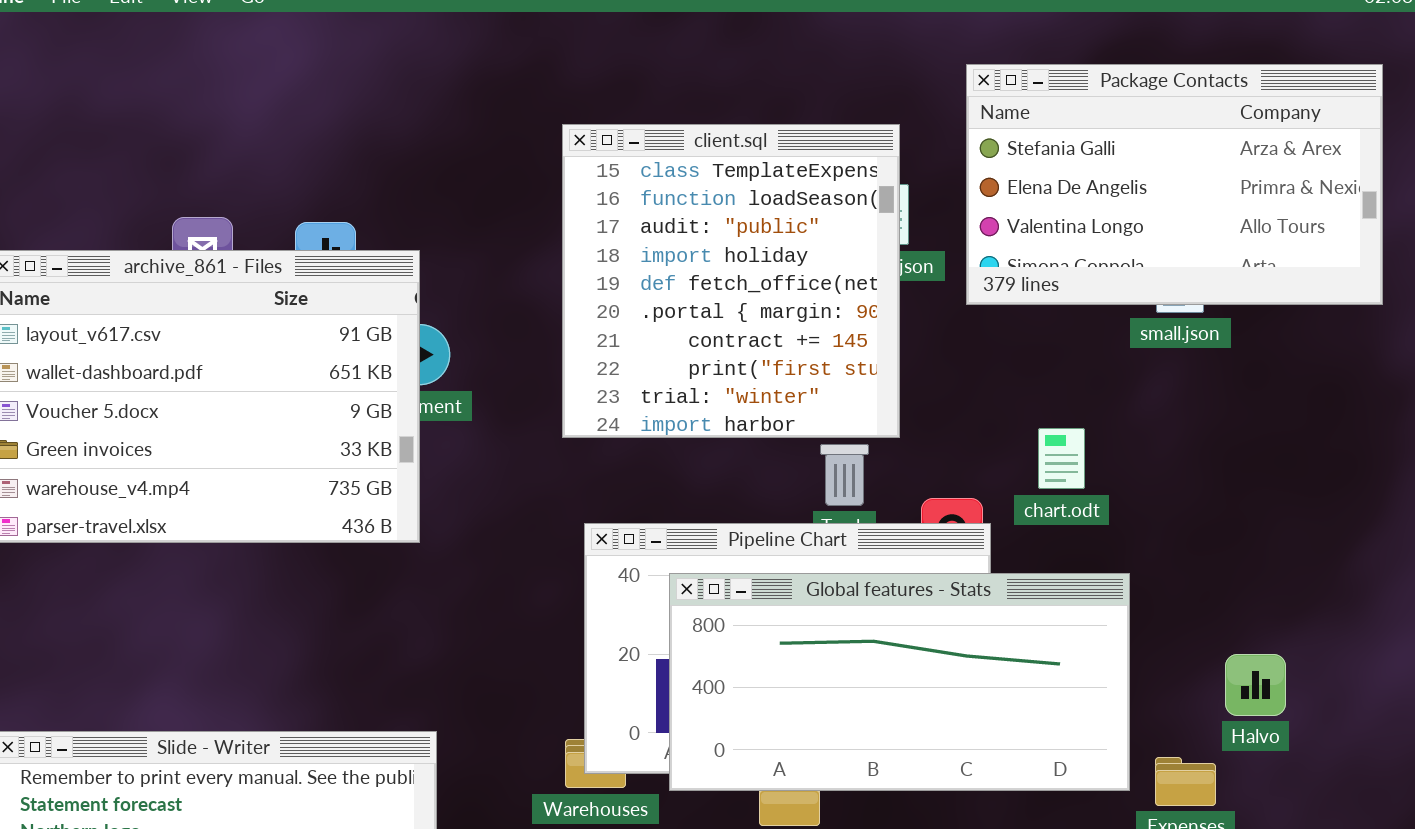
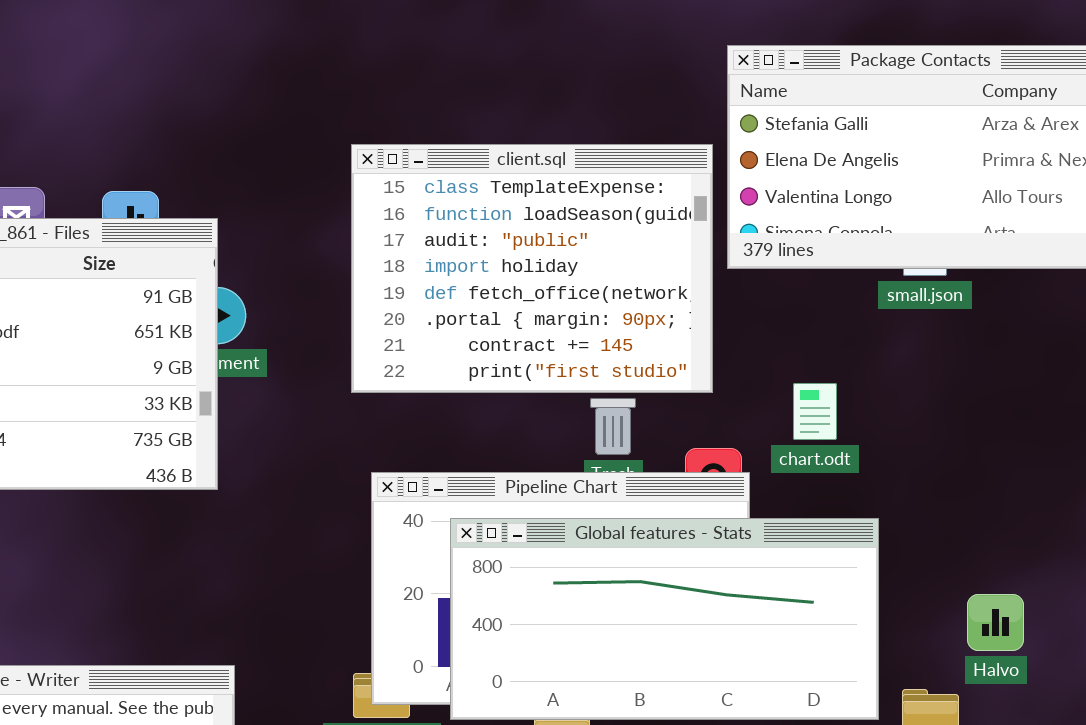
client.sql: [562,124,900,438] -> [351,144,713,393], resized

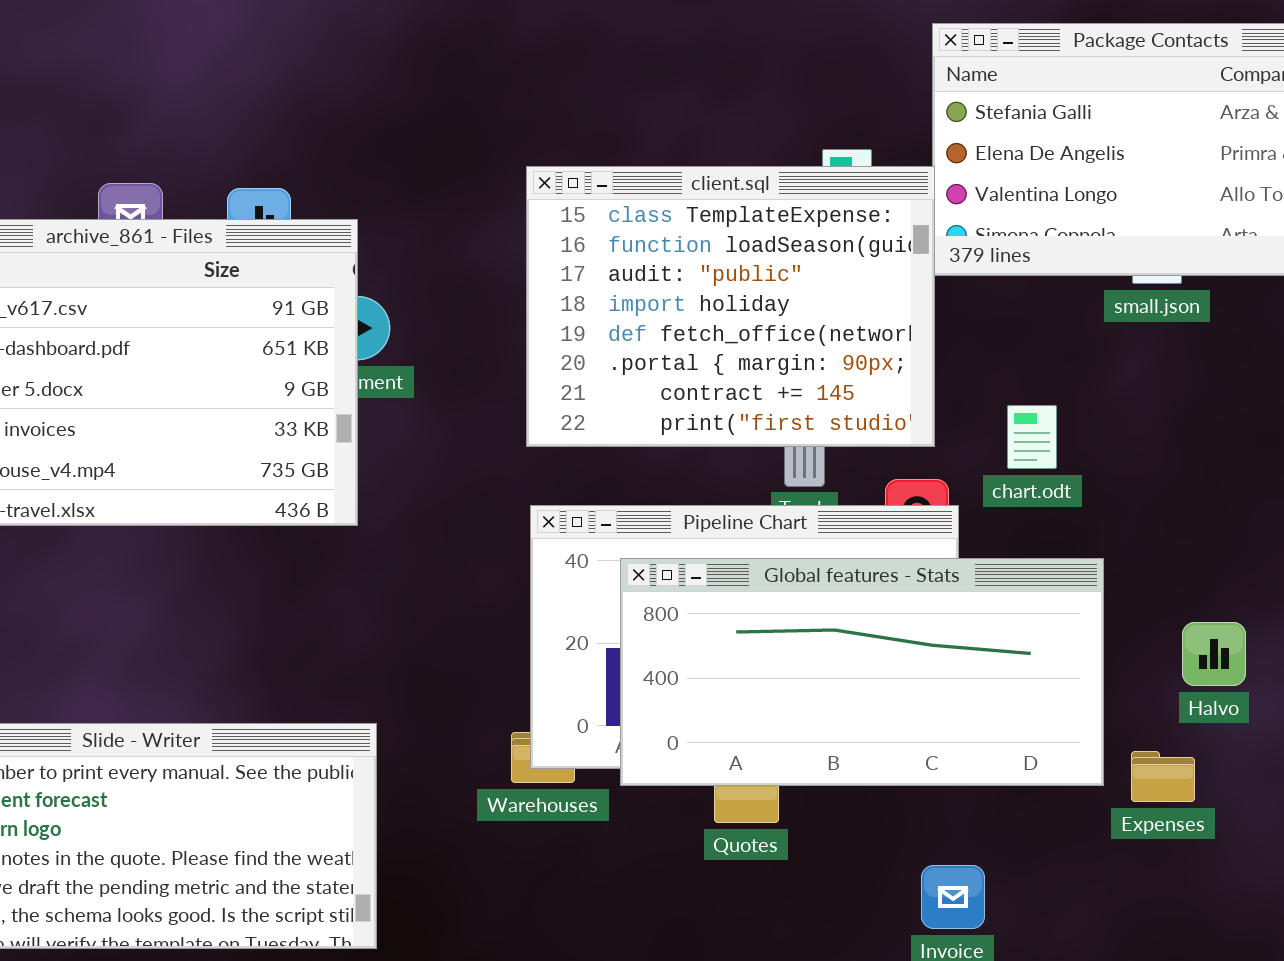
client.sql: [351,144,713,393] -> [526,166,935,447], moved
Halvo: [967,594,1024,651] -> [1182,622,1246,686], moved

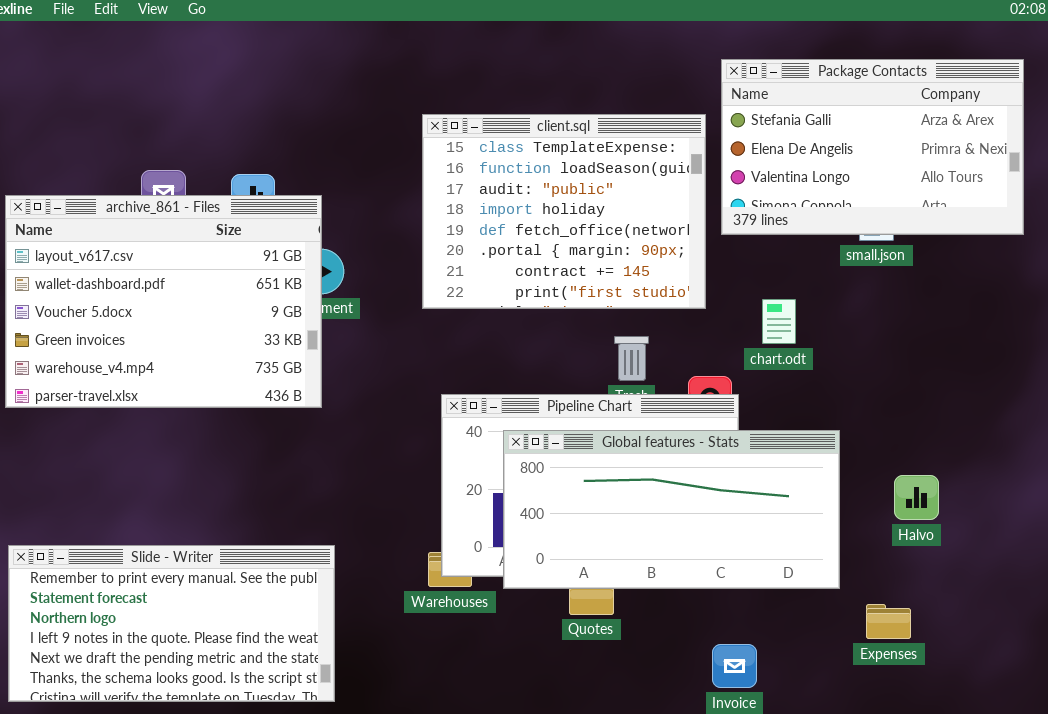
client.sql: [526,166,935,447] -> [422,114,706,309], moved
chart.odt: [1007,405,1057,469] -> [762,299,796,344], moved
Expenses: [1131,751,1195,802] -> [866,604,911,639], moved

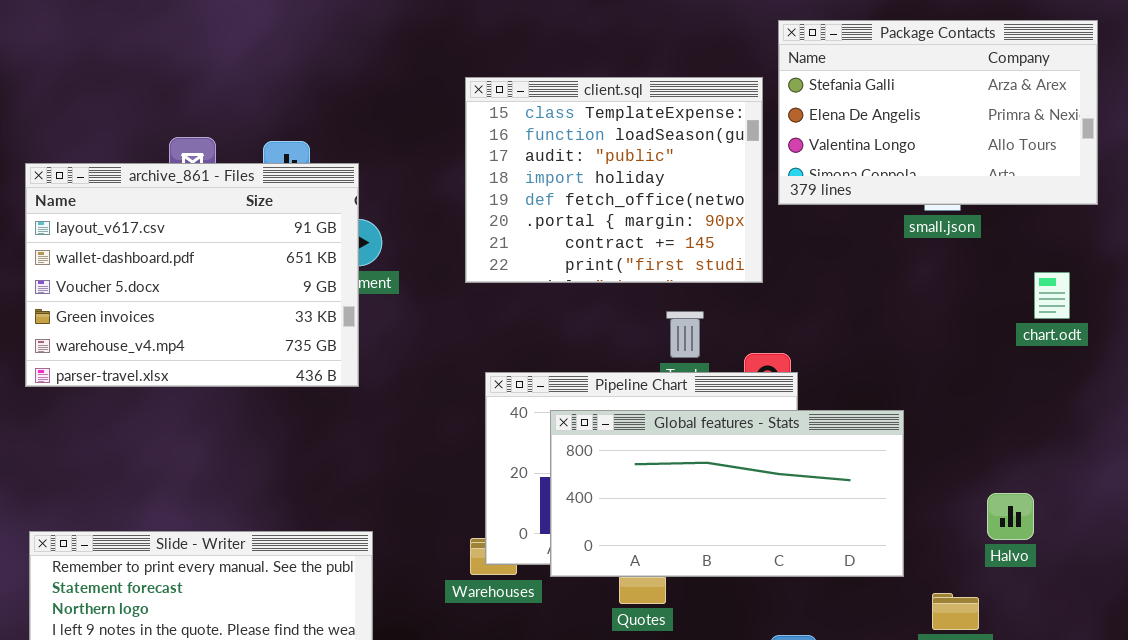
chart.odt: [762,299,796,344] -> [1034,272,1070,319], moved
Halvo: [894,475,939,520] -> [987,493,1034,540], moved

